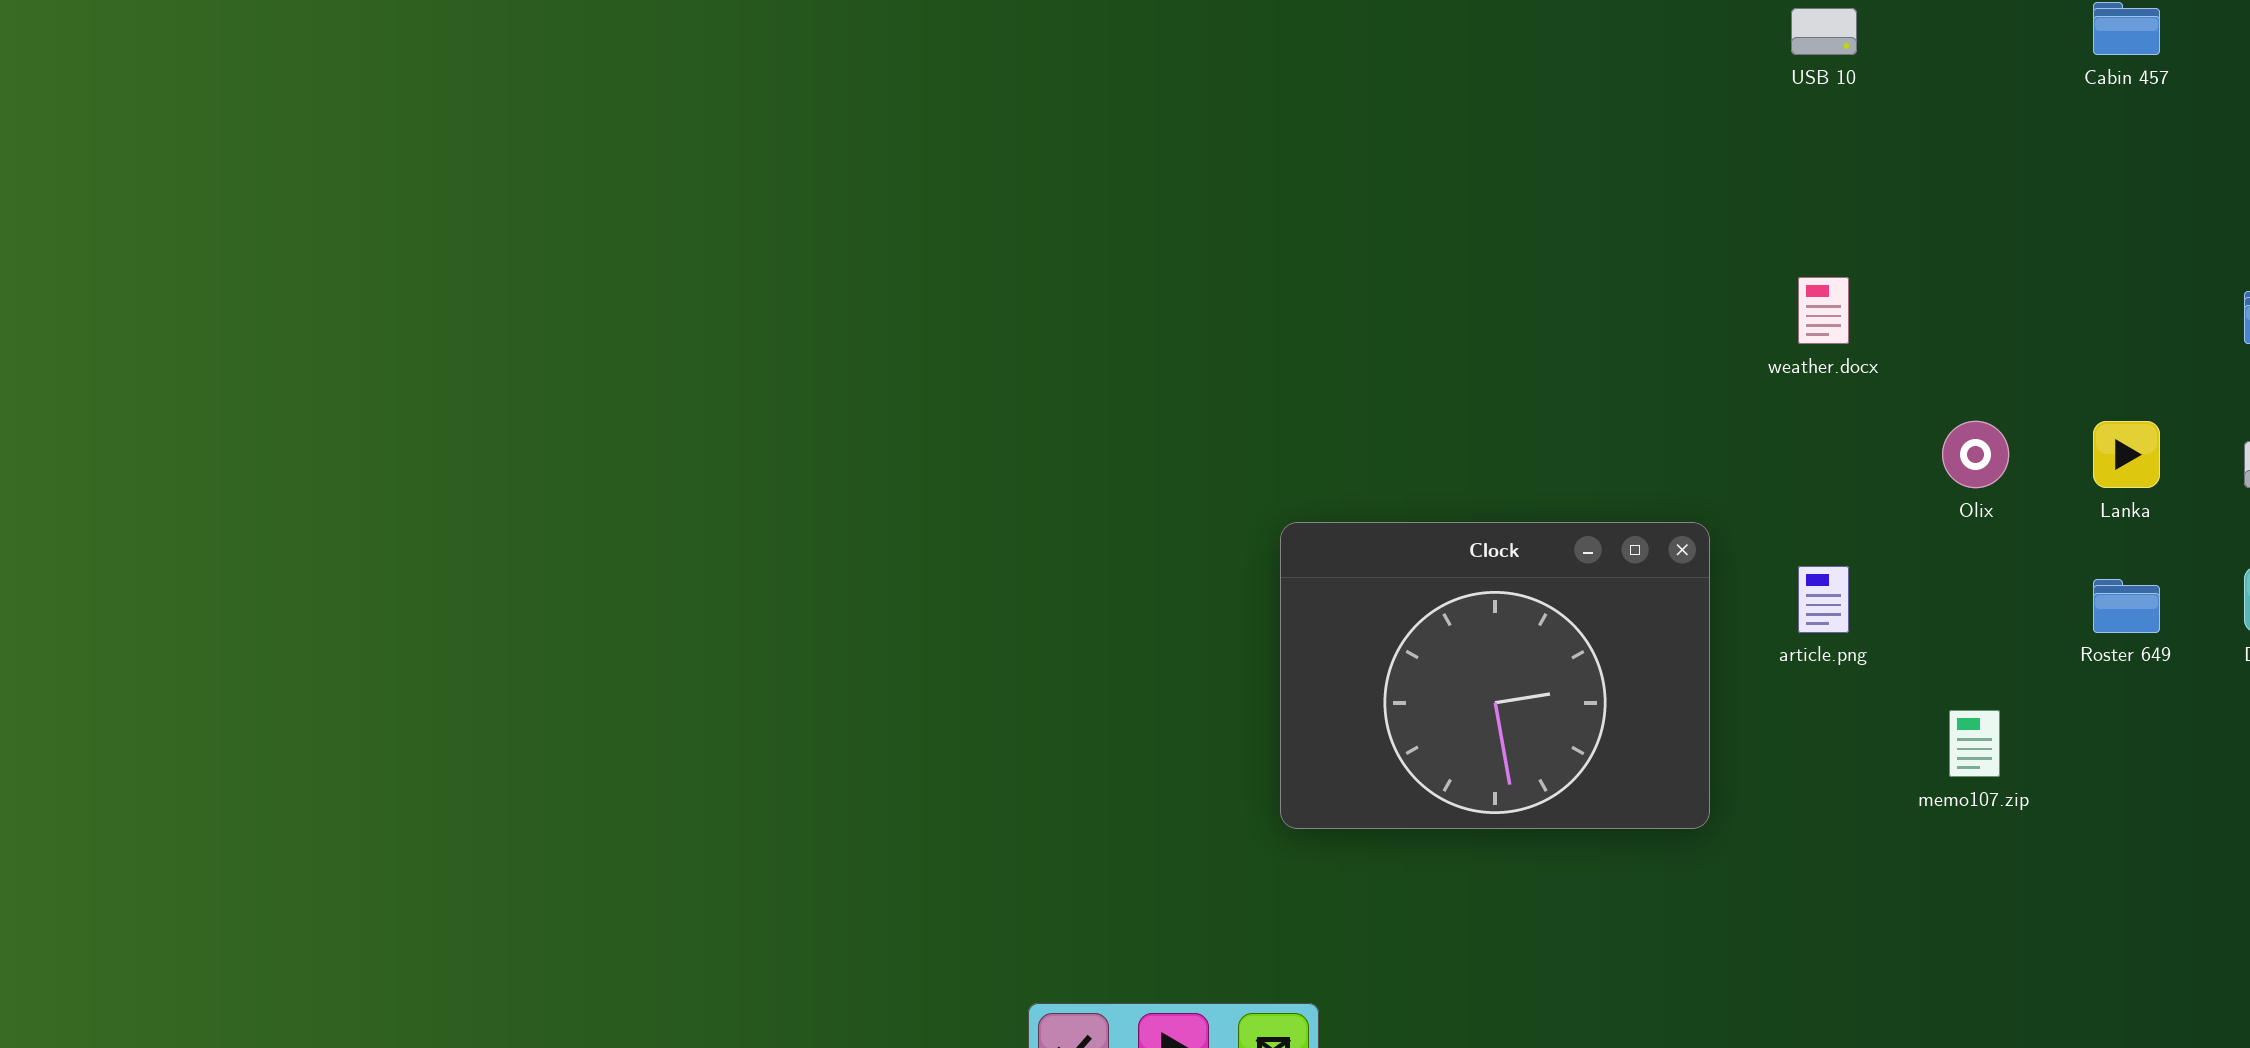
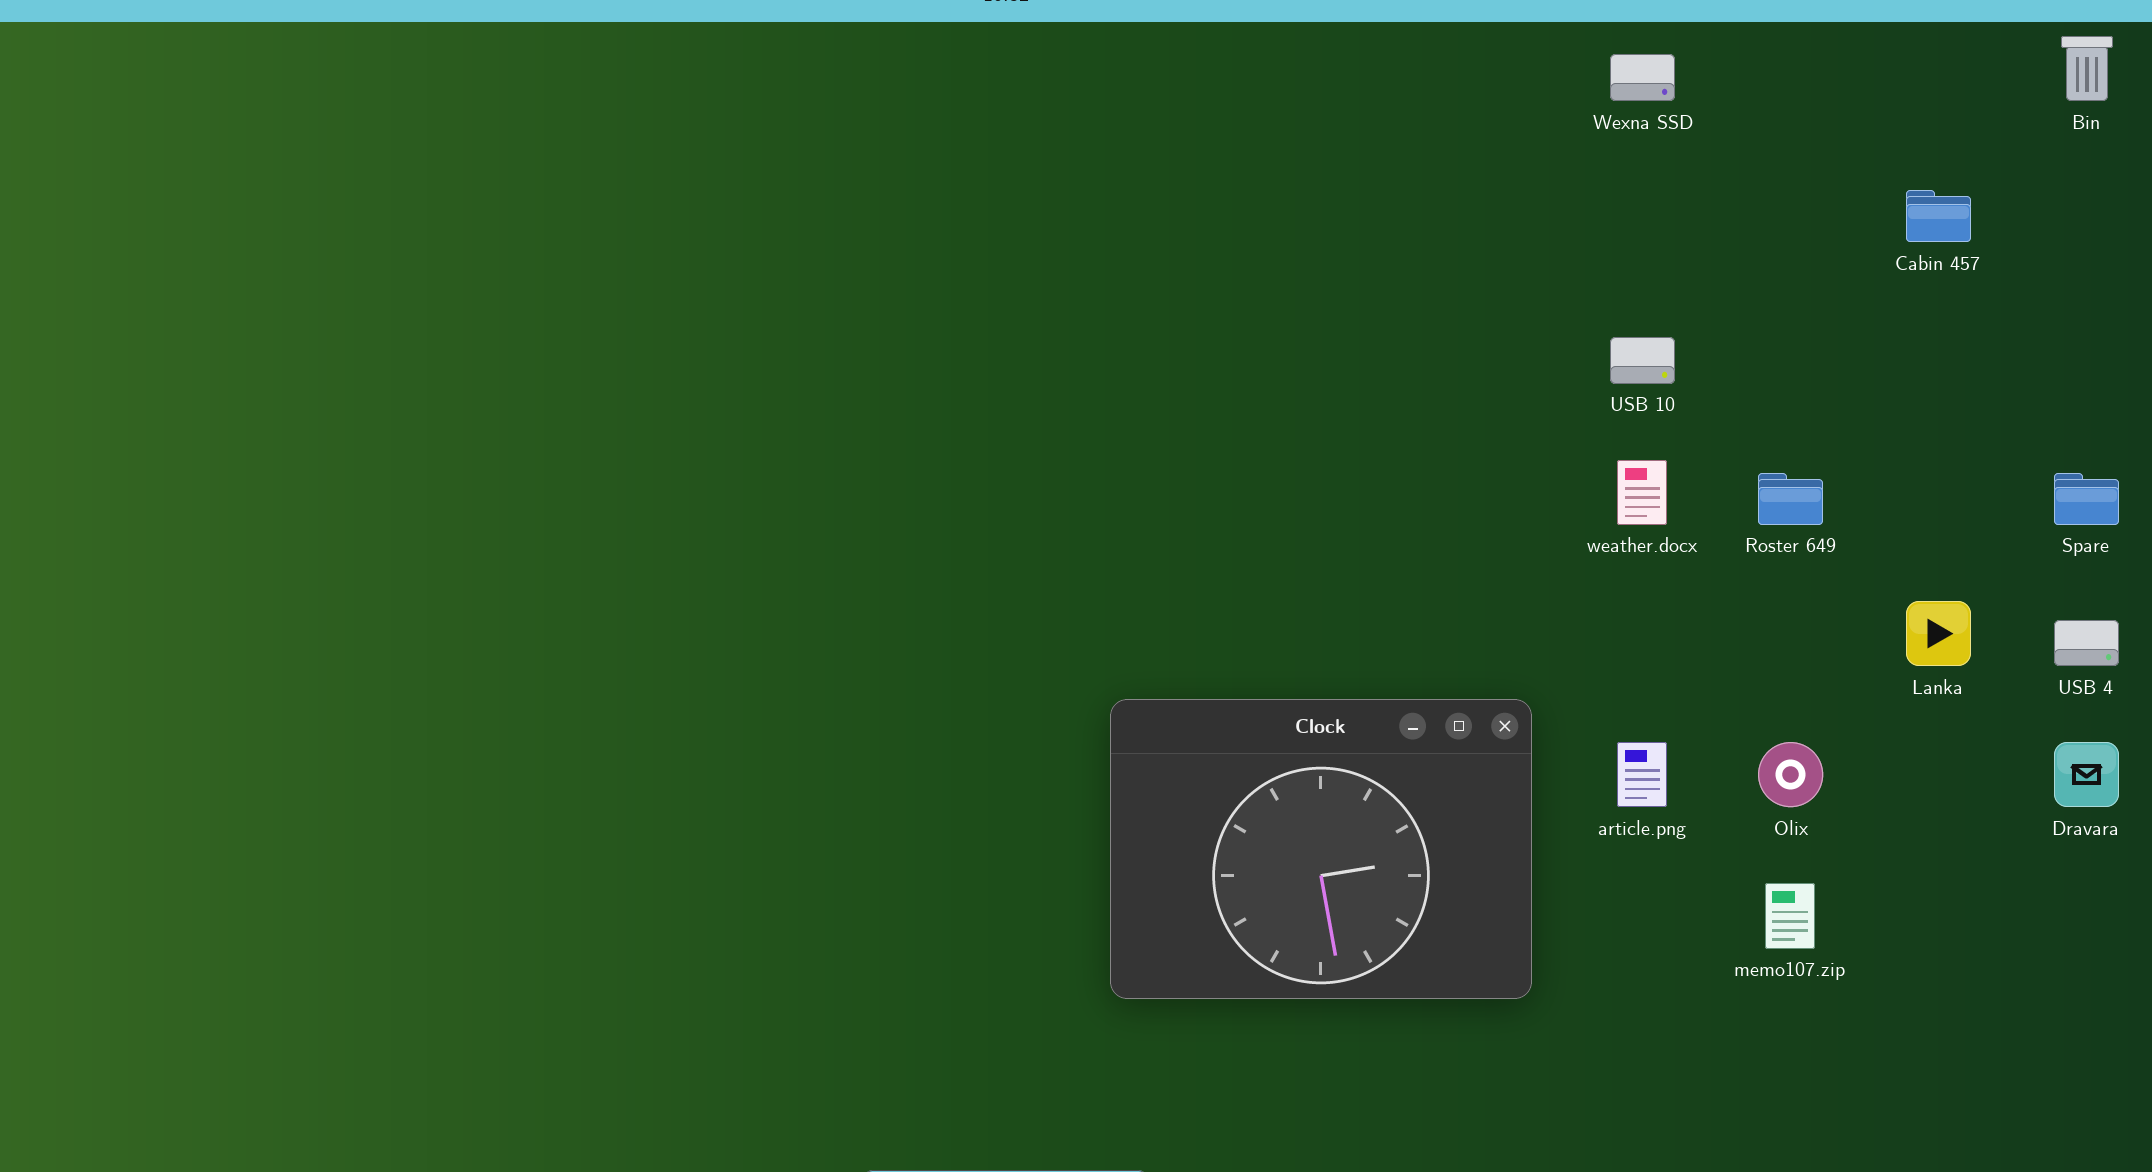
USB 10: [1791,8,1857,55] -> [1610,337,1675,384], moved
Olix: [1942,421,2009,488] -> [1758,742,1823,807], moved
Roster 649: [2093,579,2160,633] -> [1758,473,1823,525], moved

